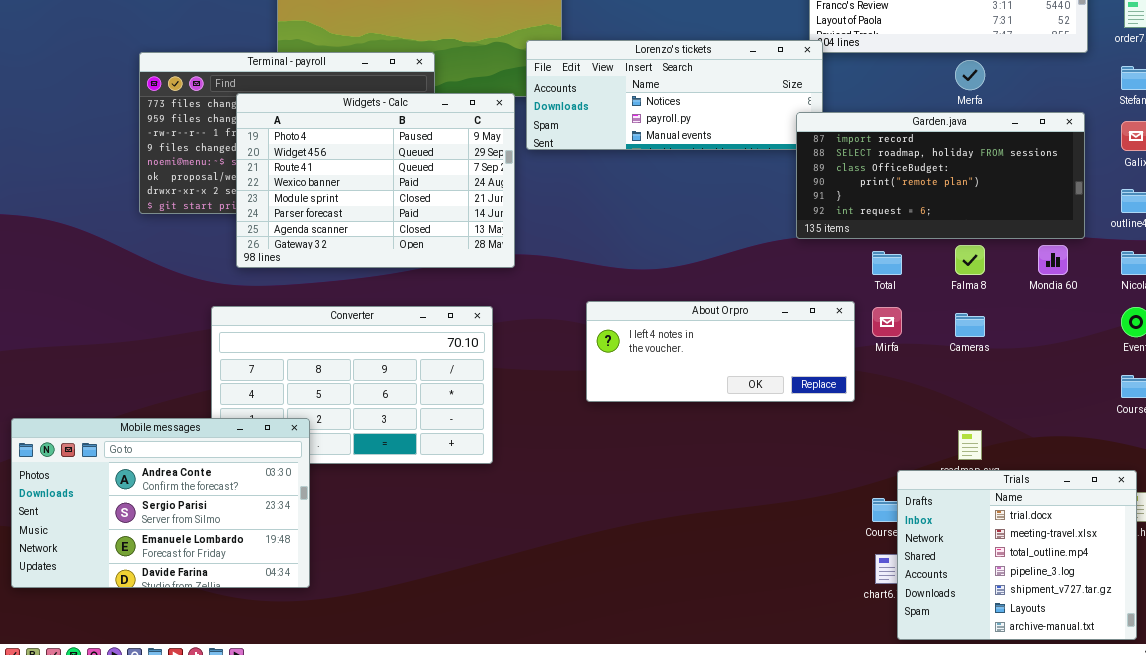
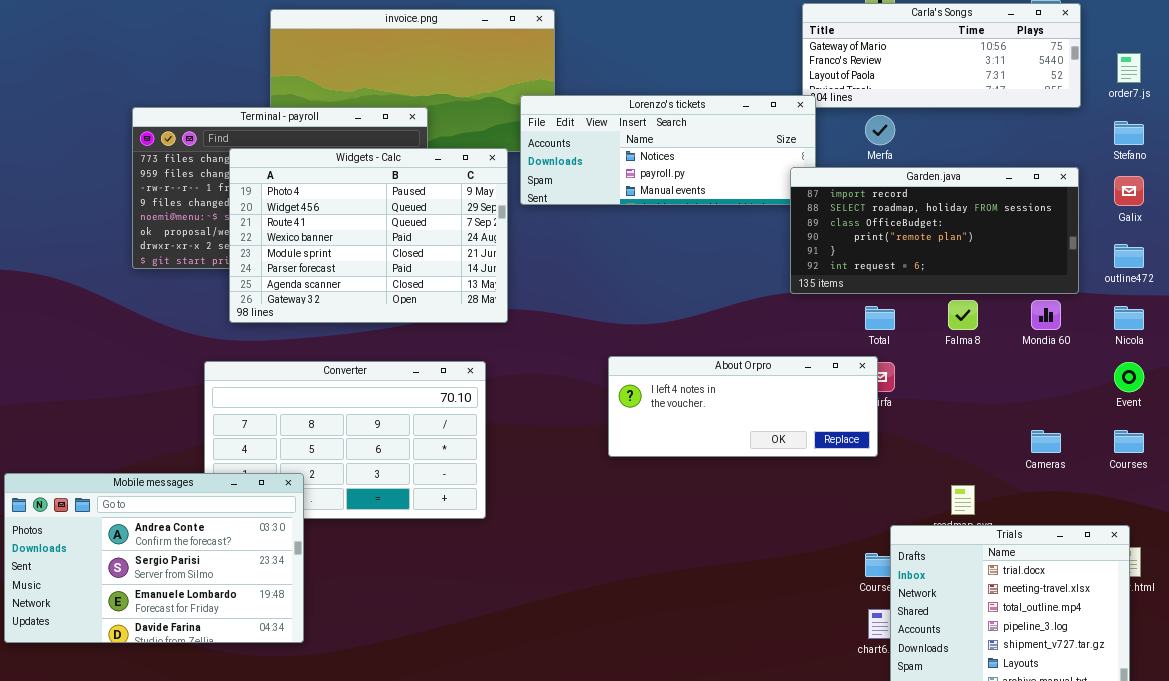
Merfa: [955,60,985,90] -> [865,115,895,145], moved
About Orpro: [586,301,855,402] -> [608,356,878,457], moved
Cameras: [955,313,985,337] -> [1031,430,1061,453], moved

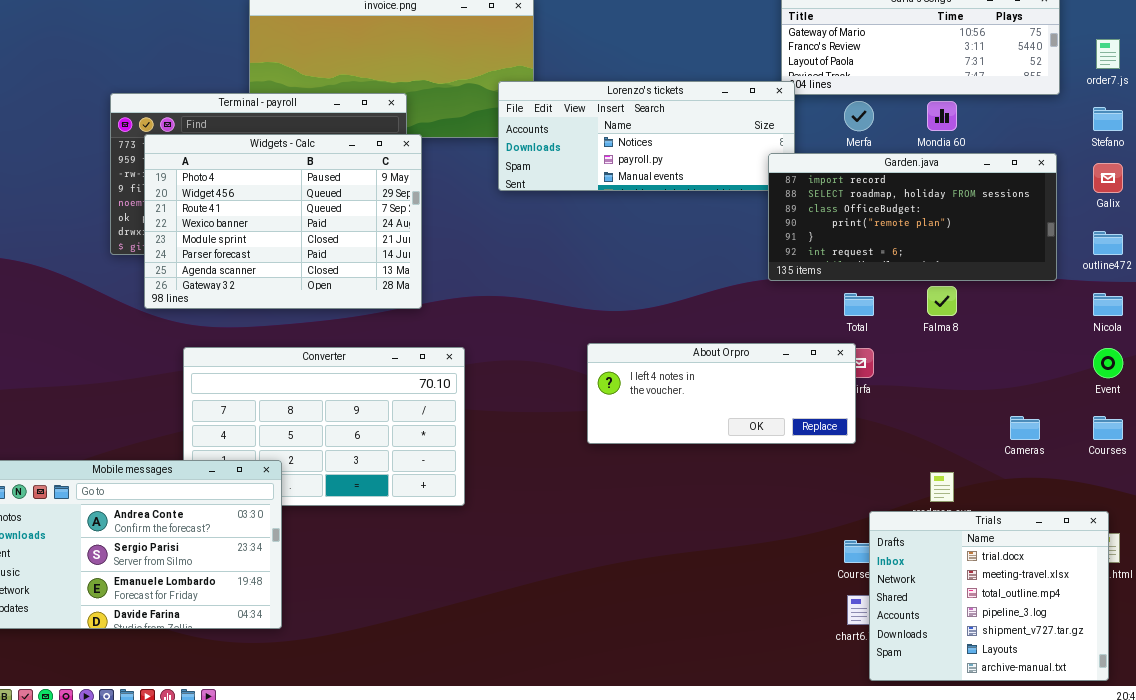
Widgets - Calc: [229,148,508,323] -> [144,134,422,309], moved
Mondia 60: [1031,300,1061,330] -> [927,101,957,131], moved

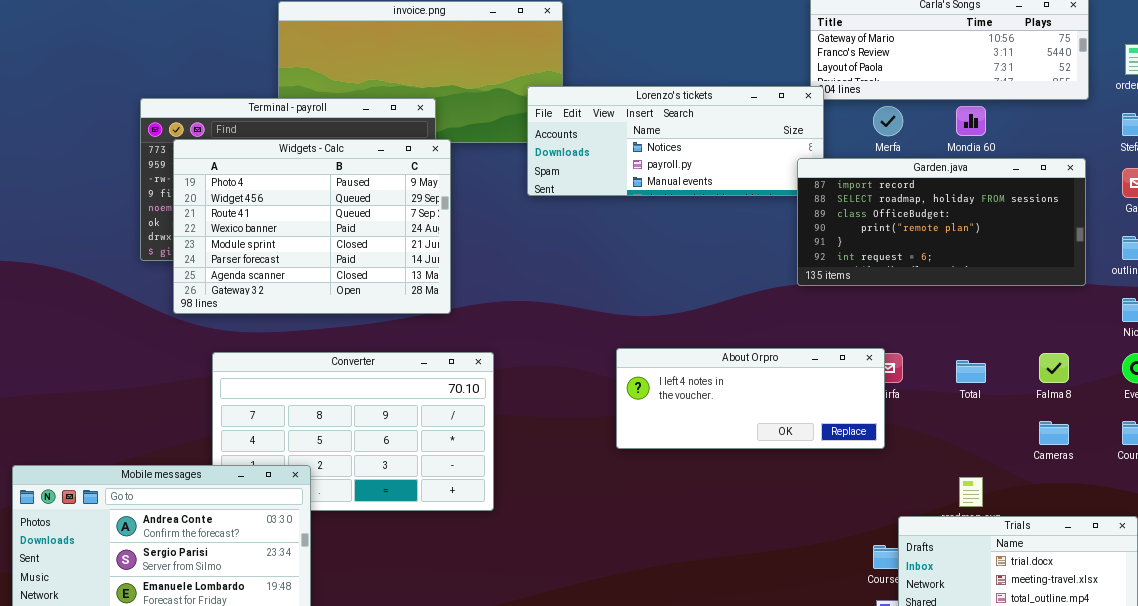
Falma 8: [927,286,957,316] -> [1039,353,1069,383], moved
Total: [844,293,874,316] -> [956,360,986,383], moved

